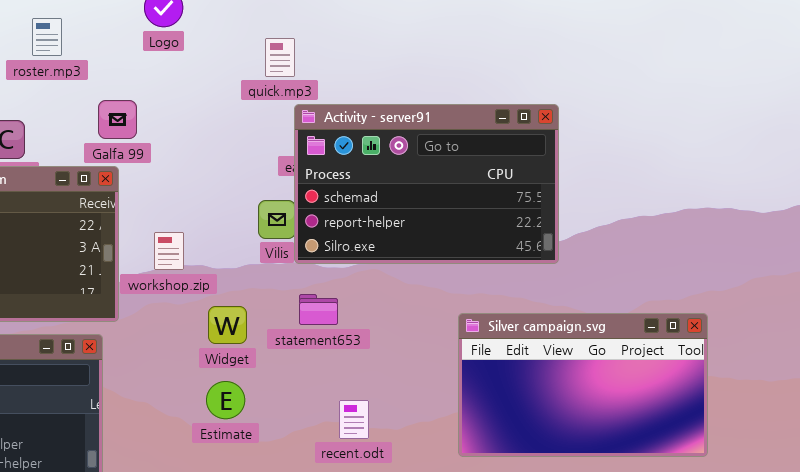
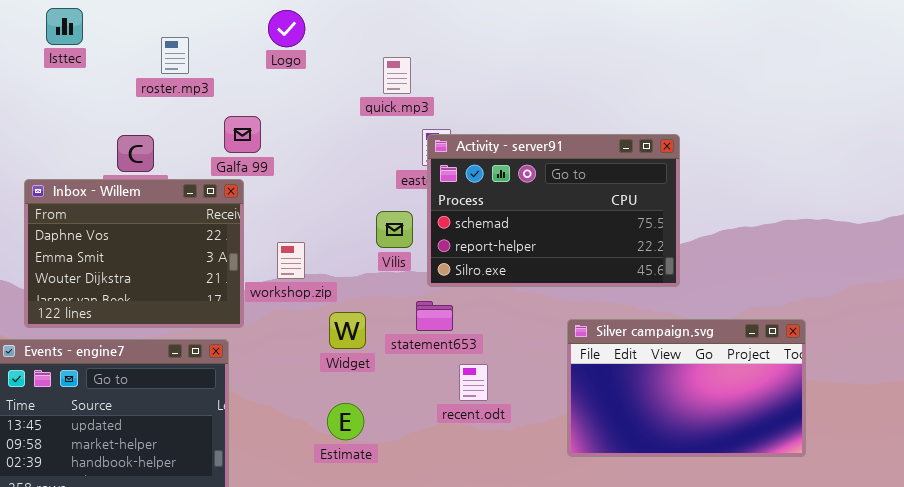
Activity - server91: [294,104,559,264] -> [427,134,680,287], moved
Estimate: [206,381,245,419] -> [327,403,364,440], moved
recent.odt: [339,400,369,439] -> [459,364,488,401], moved

